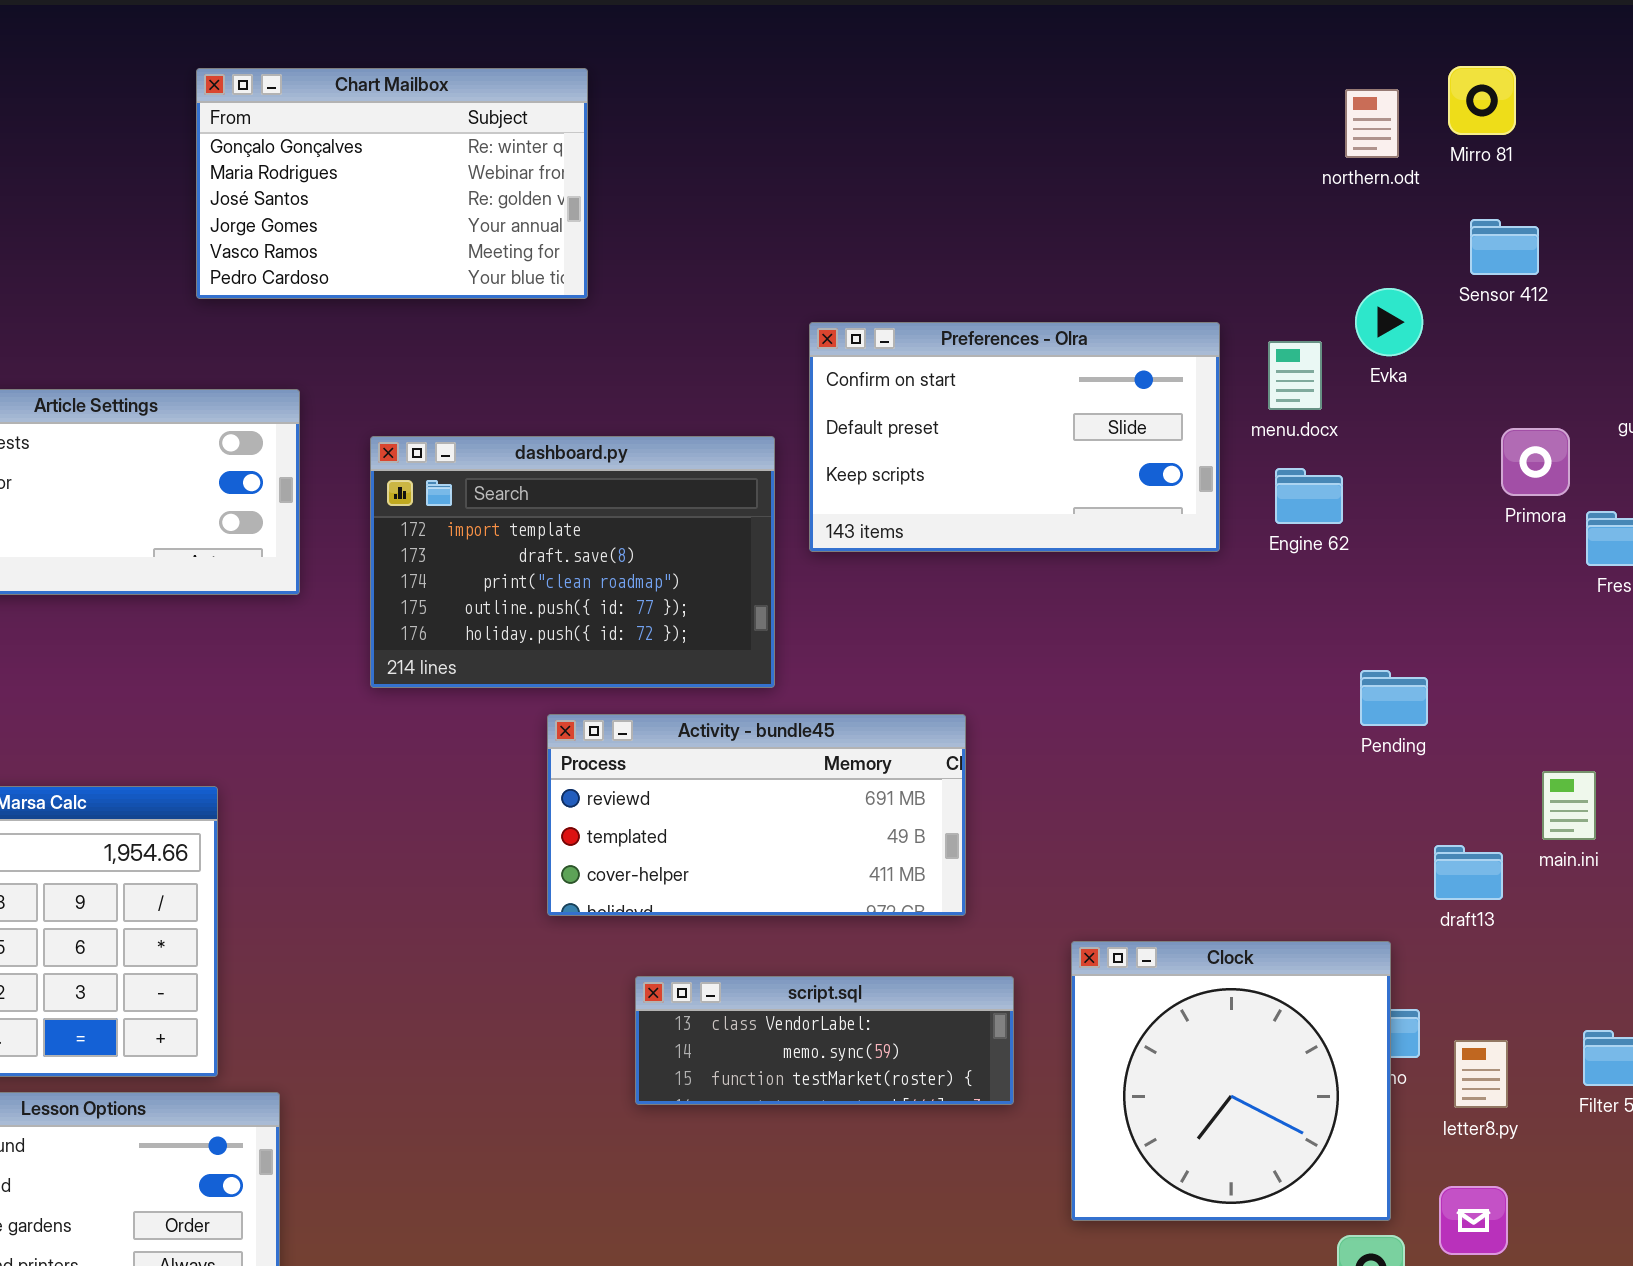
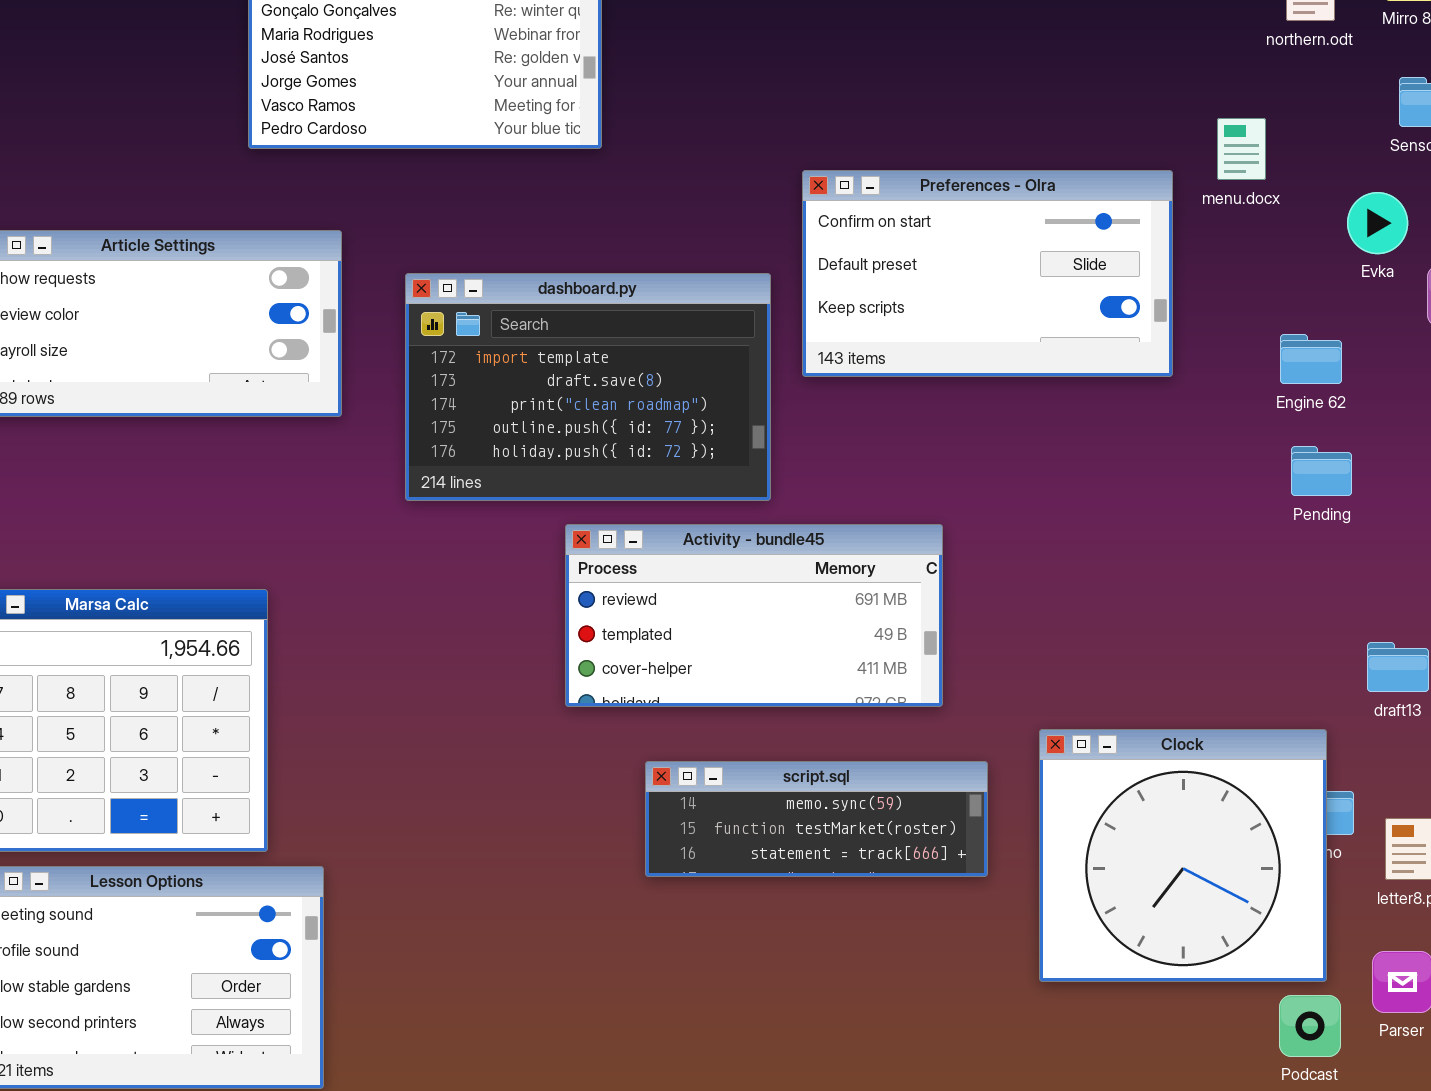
Evka: [1355,288,1423,356] -> [1347,192,1408,254], moved
menu.docx: [1268,341,1322,410] -> [1217,118,1266,180], moved
Engine 62: [1275,468,1343,524] -> [1280,334,1342,384], moved
Pending: [1360,670,1428,726] -> [1291,446,1352,496], moved
script.sql: [635,976,1014,1105] -> [645,761,988,877], scrolled down 1 row

